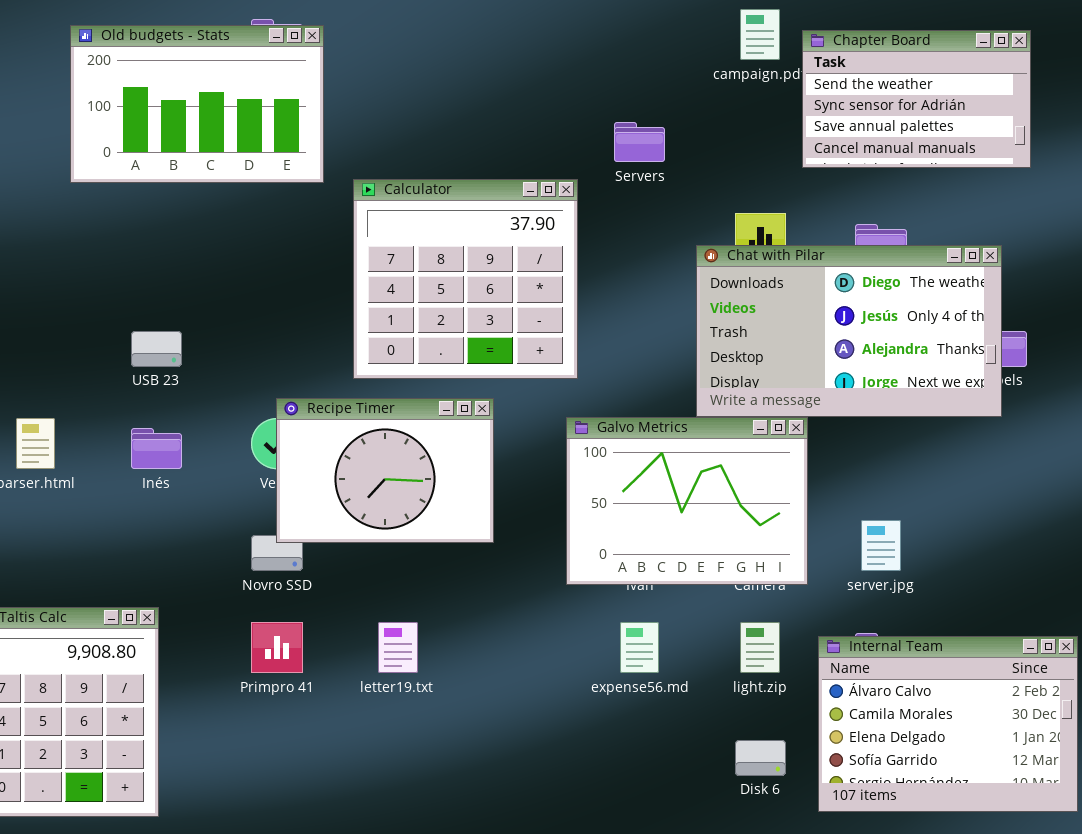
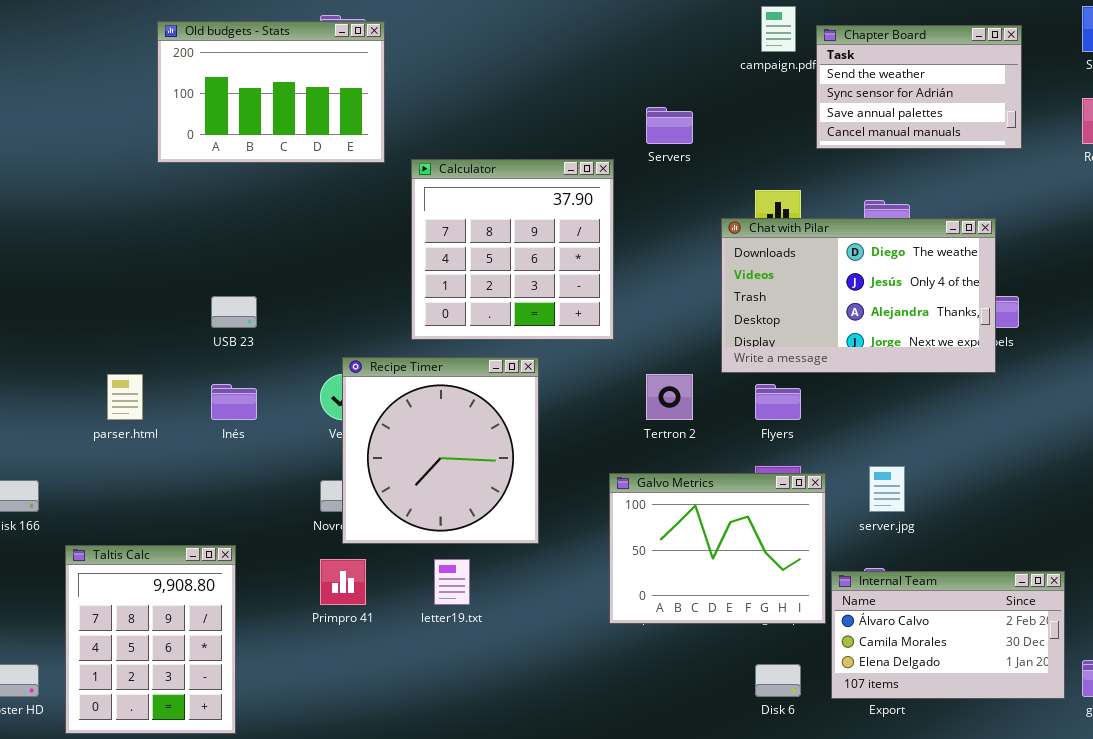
Recipe Timer: [276,398,494,543] -> [342,357,539,544], resized
Galvo Metrics: [566,417,808,585] -> [609,473,826,624], moved
Internal Team: [818,636,1078,812] -> [831,571,1065,699], resized

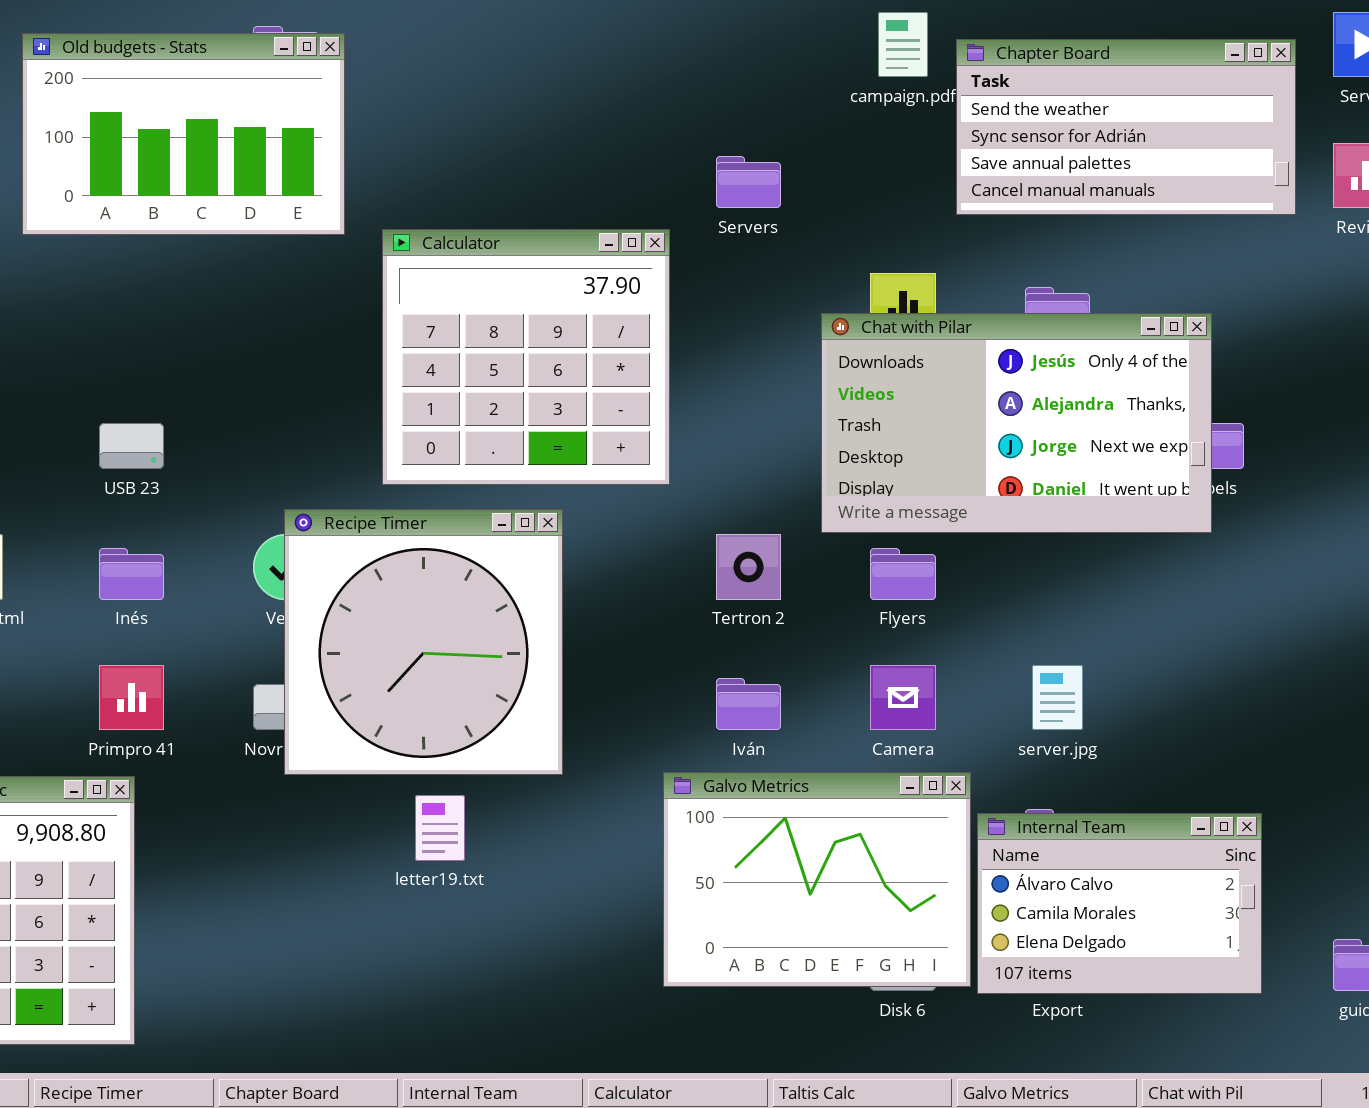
Chapter Board: [816,25,1022,149] -> [956,39,1296,215], resized
Chat with Pilar: [721,218,996,373] -> [821,313,1212,533], scrolled down 1 row
Galvo Metrics: [609,473,826,624] -> [663,772,971,987], moved
Primpro 41: [320,559,366,605] -> [99,665,164,730], moved
Internal Team: [831,571,1065,699] -> [977,813,1262,994], resized

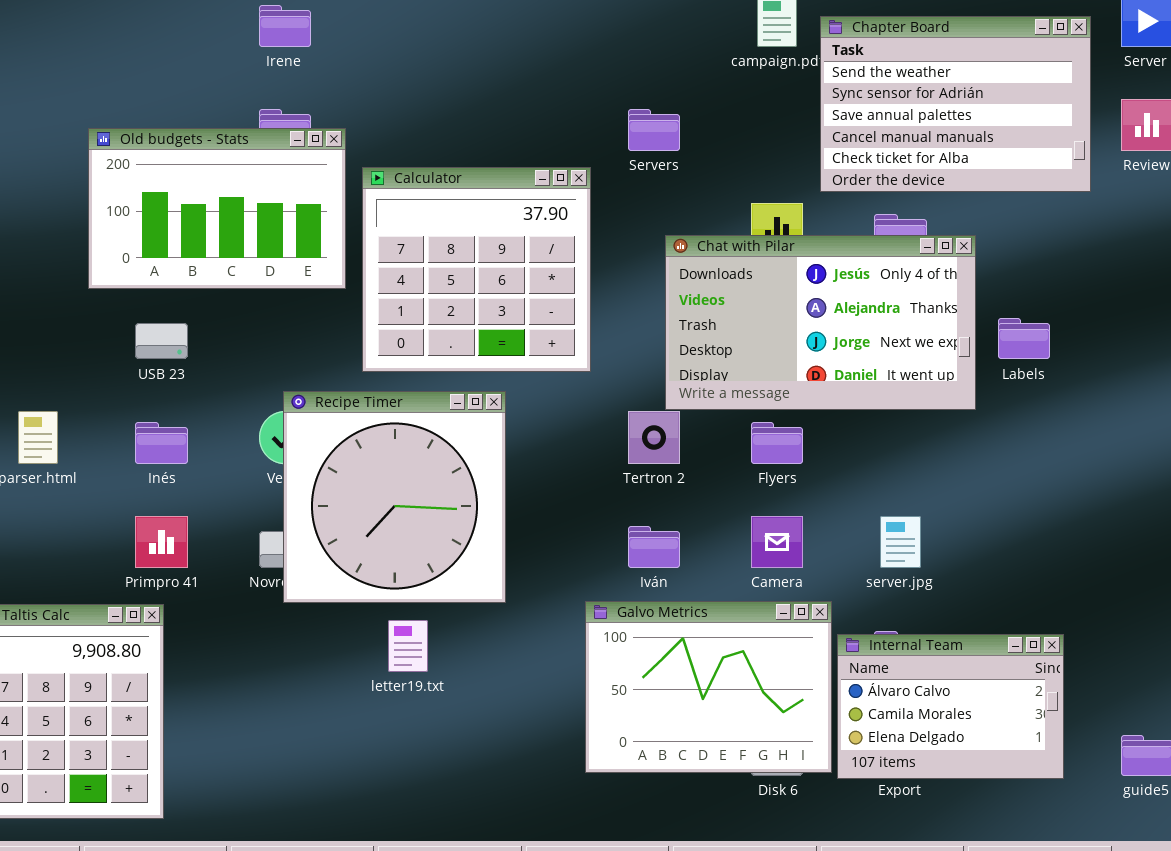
Old budgets - Stats: [22,33,345,235] -> [88,128,346,289], moved
Chapter Board: [956,39,1296,215] -> [820,16,1091,192], resized
Chat with Pilar: [821,313,1212,533] -> [665,235,976,410], moved

